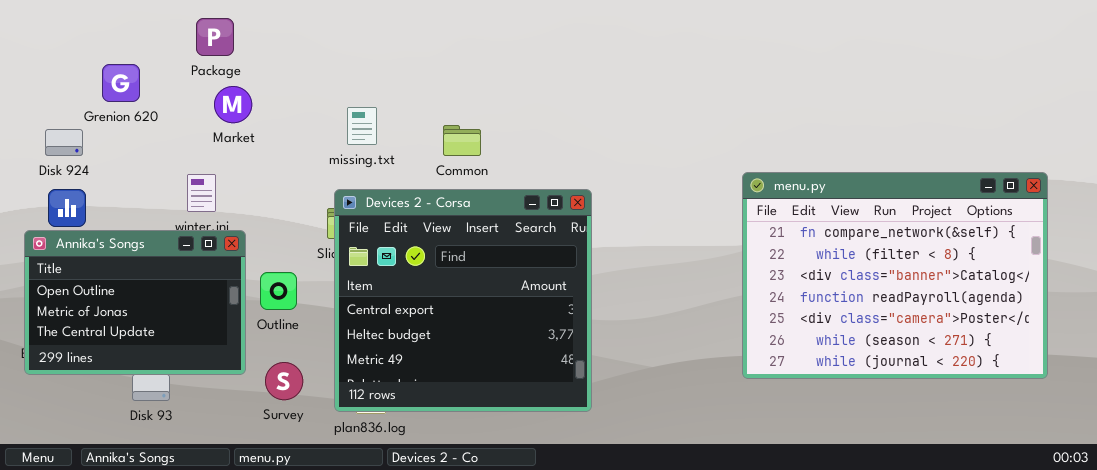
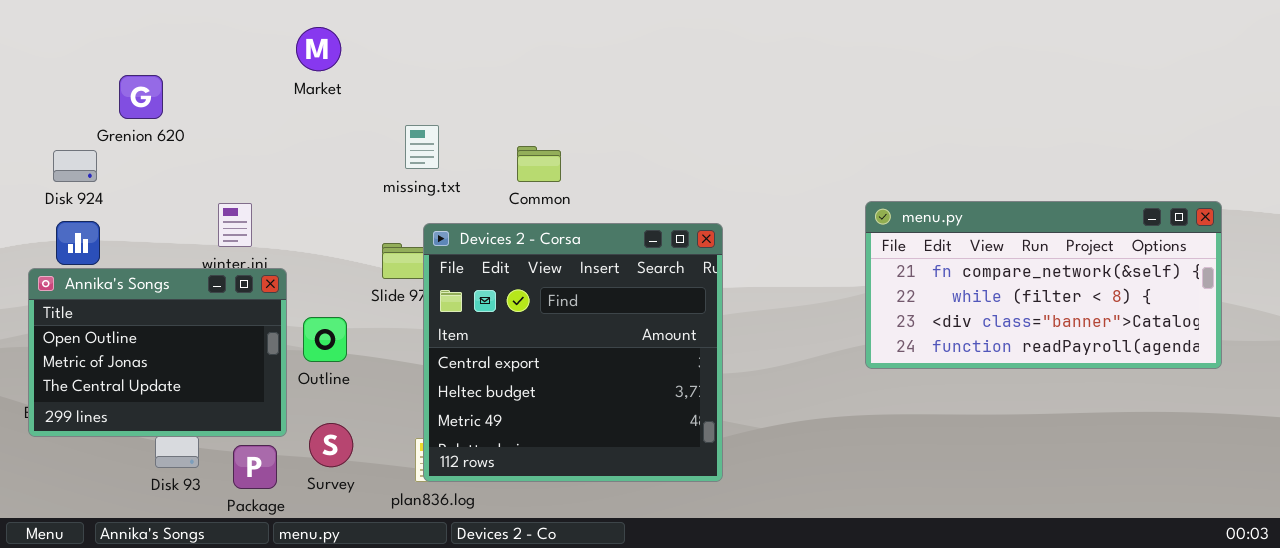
Package: [196,18,234,56] -> [233,445,277,489], moved
Market: [214,86,252,123] -> [296,27,341,71], moved
menu.py: [742,172,1048,379] -> [865,201,1222,369], resized
Devices 2 - Corsa: [334,189,592,412] -> [423,223,723,482], moved

